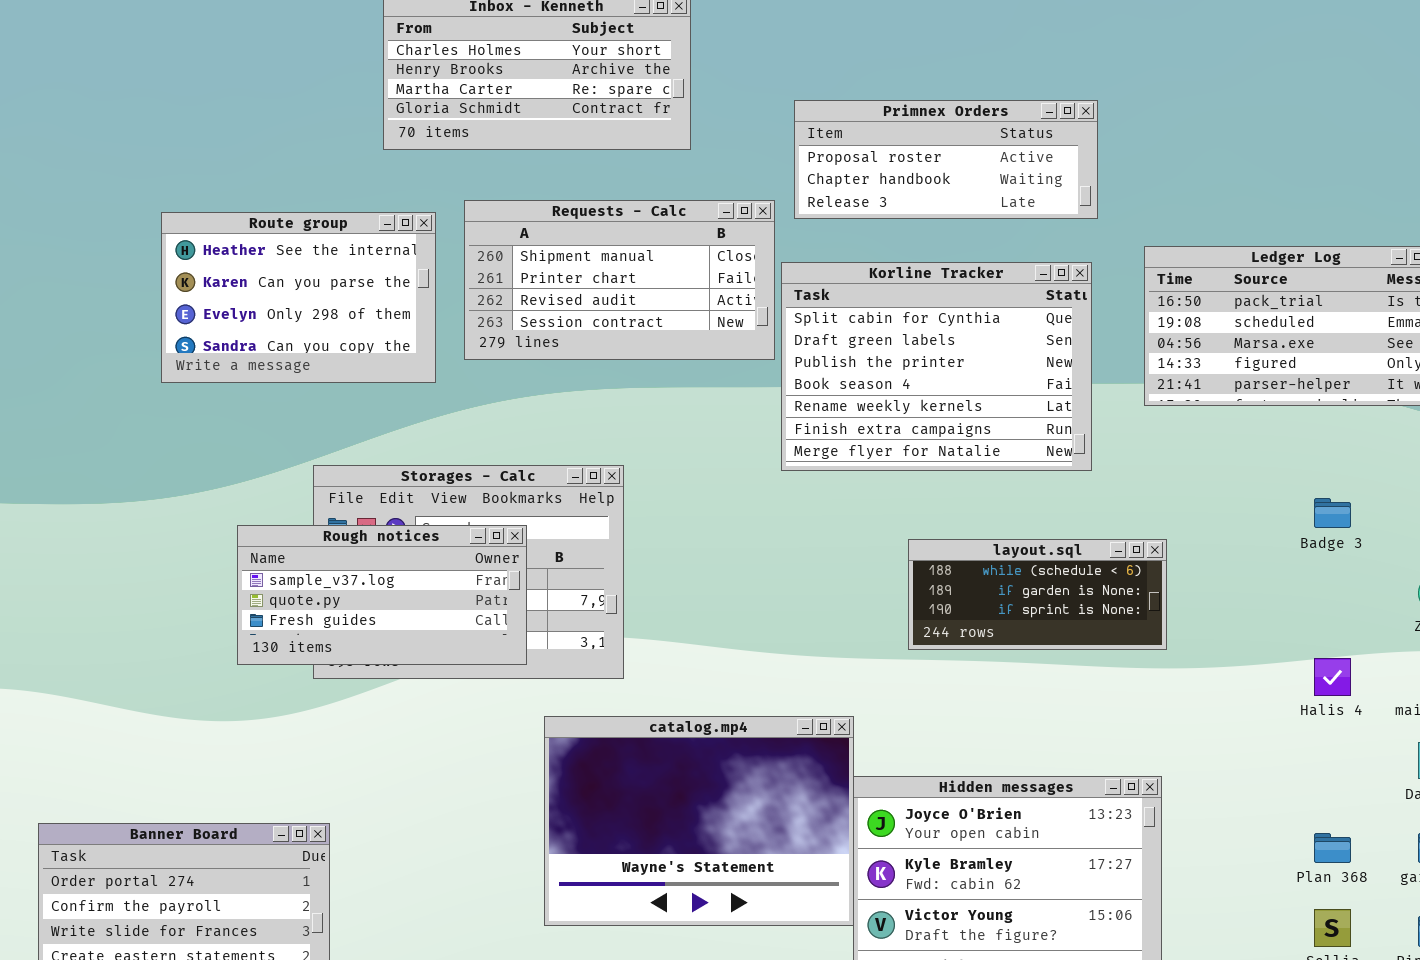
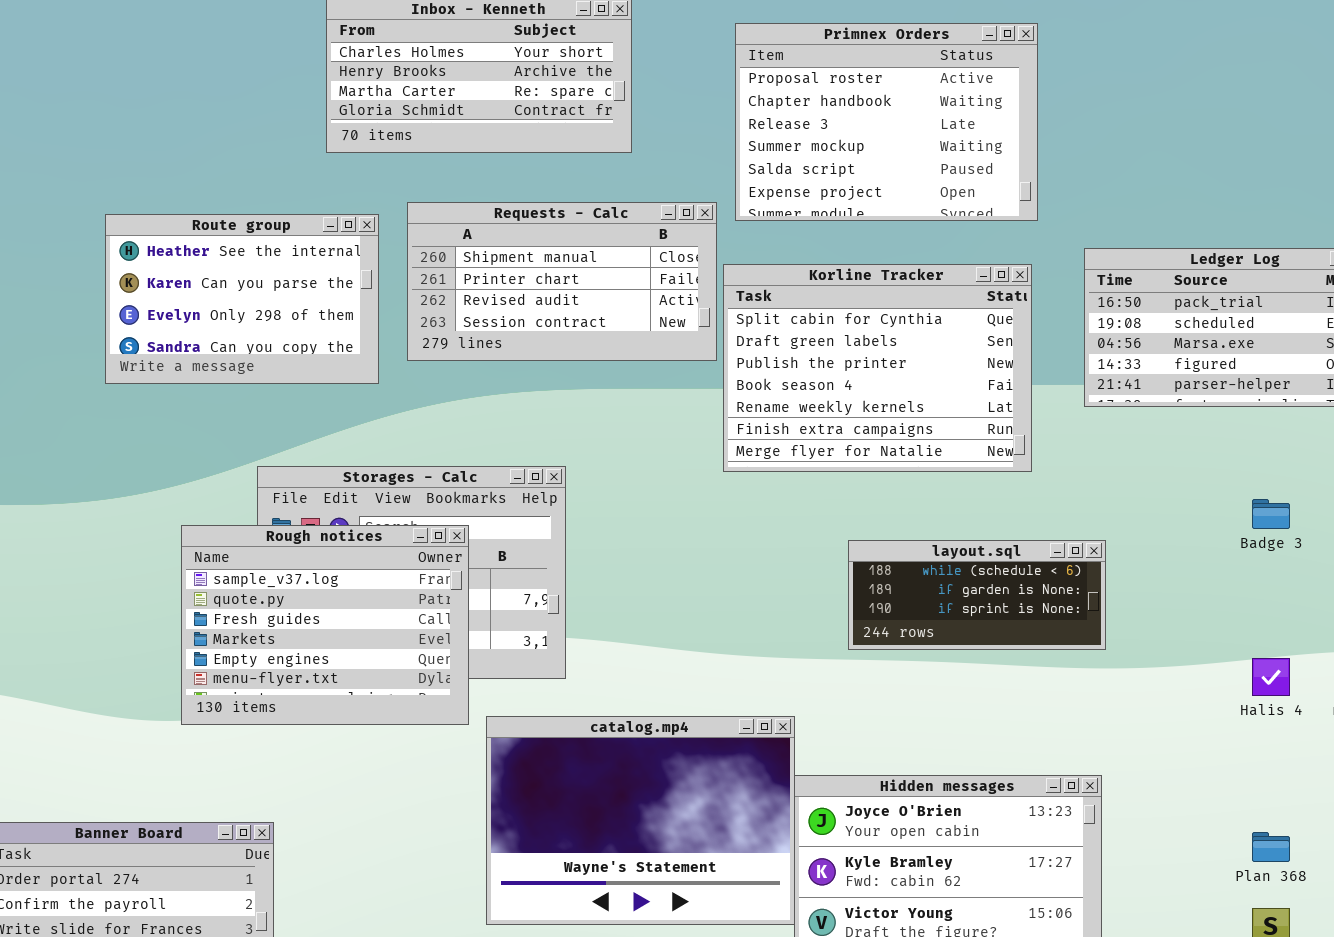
Primnex Orders: [794,100,1098,219] -> [735,23,1038,221], resized
Rough notices: [237,525,527,665] -> [181,525,469,725], resized

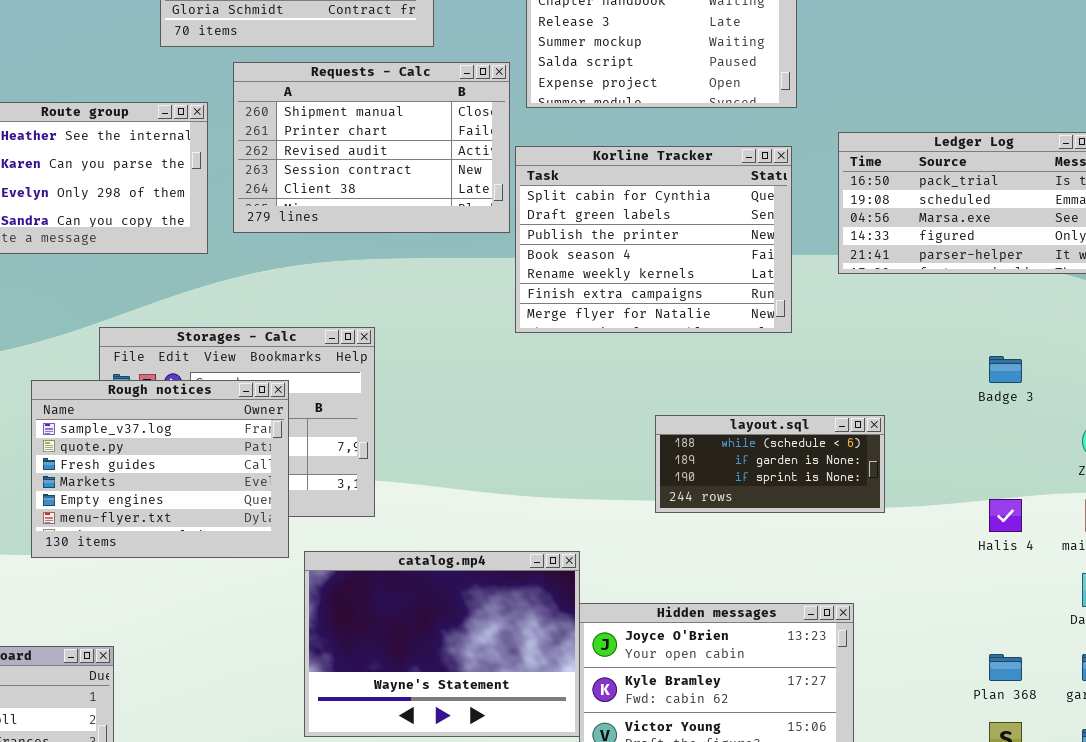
Requests - Calc: [407,202,717,361] -> [233,62,510,233], resized
layout.sql: [848,540,1106,650] -> [655,415,885,513], moved

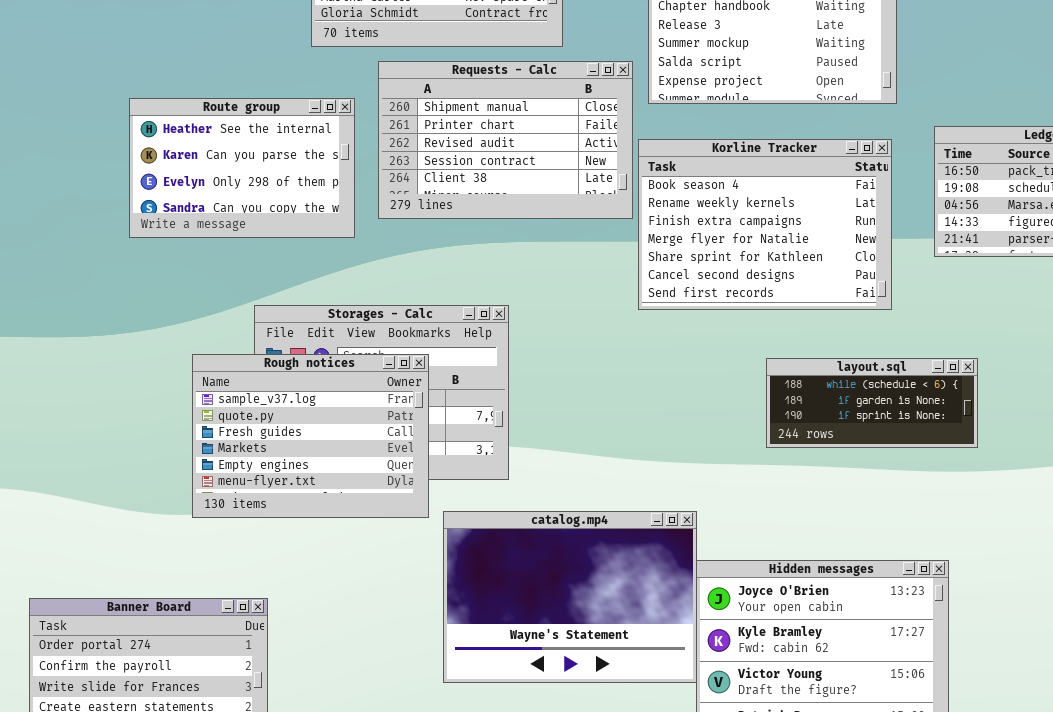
Korline Tracker: [515,146,792,333] -> [638,139,892,310], scrolled down 3 rows
layout.sql: [655,415,885,513] -> [766,358,978,448], moved

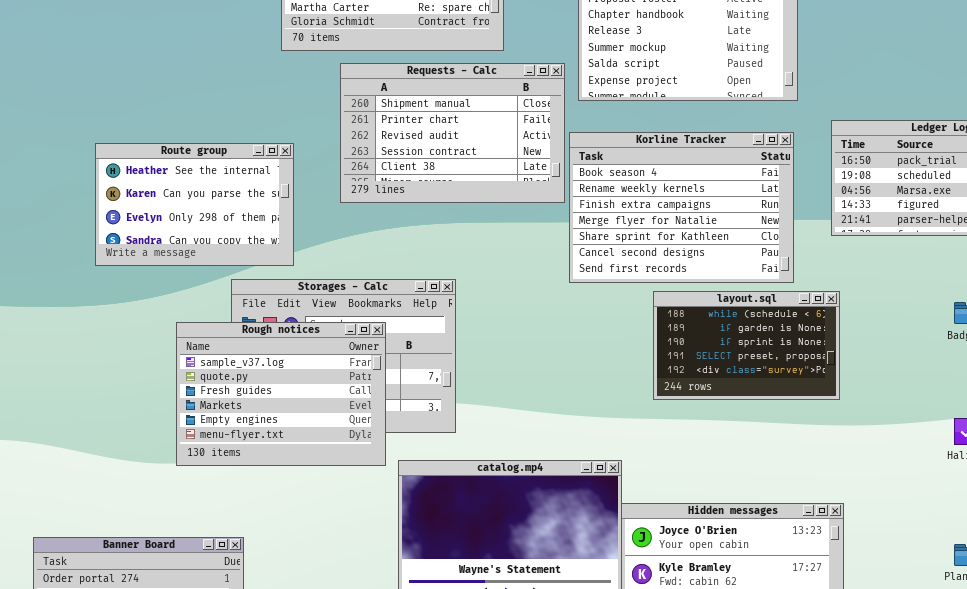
Route group: [129,98,355,238] -> [95,143,294,266], moved
layout.sql: [766,358,978,448] -> [653,291,840,400], moved, resized

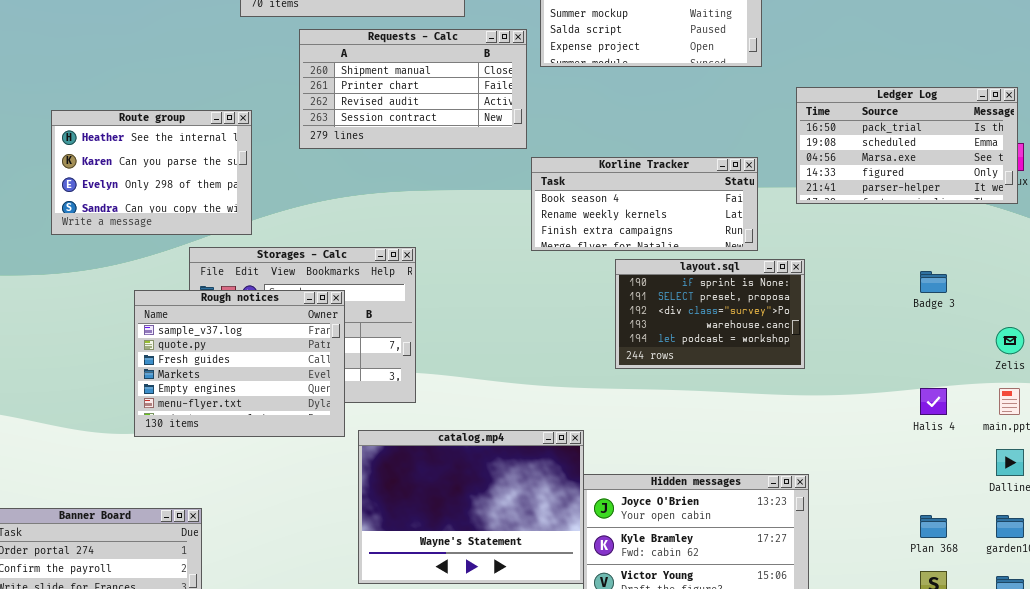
Requests - Calc: [340,63,565,203] -> [299,29,527,149], resized
Korline Tracker: [569,132,794,283] -> [531,157,758,251], resized
layout.sql: [653,291,840,400] -> [615,259,805,369], scrolled down 2 rows

